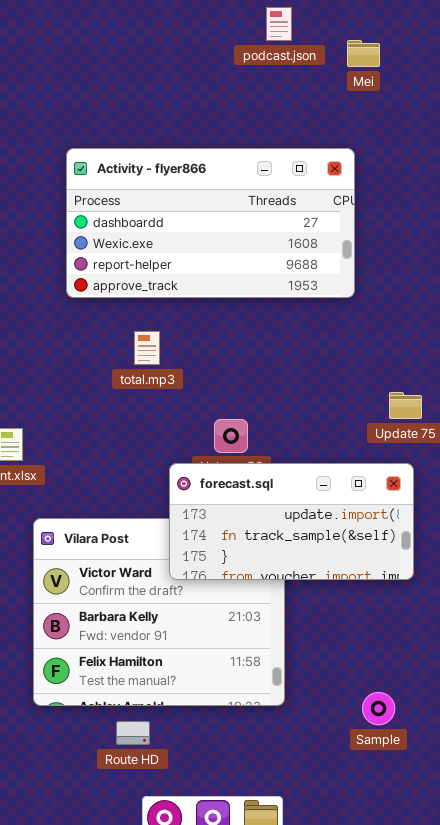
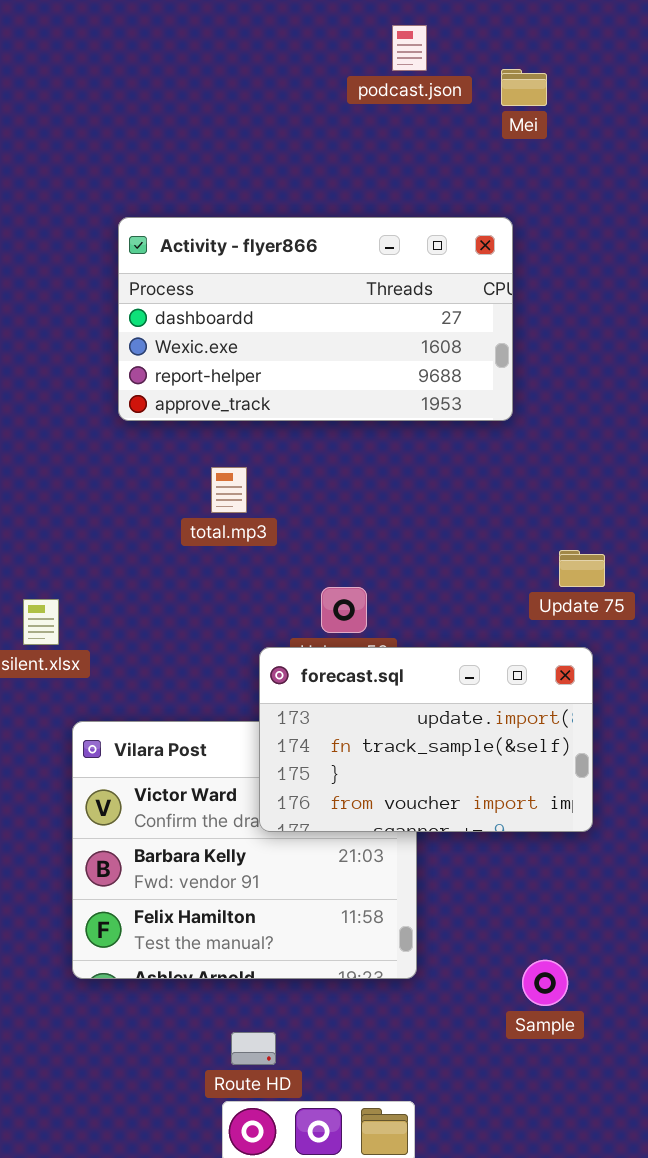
forecast.sql: [169,463,414,580] -> [259,647,593,832], resized
Route HD: [116,721,150,745] -> [231,1032,276,1065], moved

